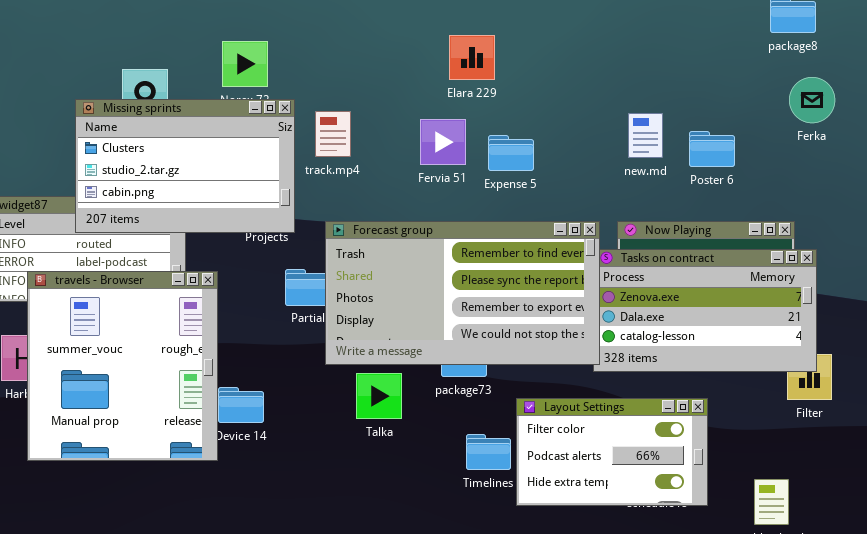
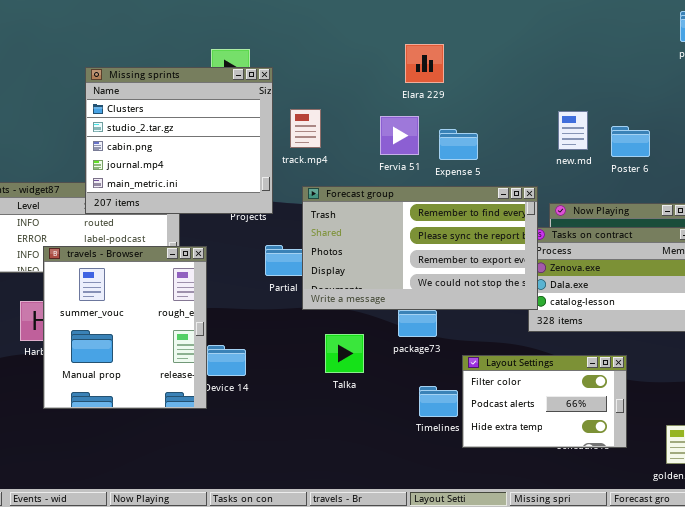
Missing sprints: [75,99,295,233] -> [85,67,273,214], resized
Forecast group: [325,221,600,365] -> [302,186,538,310], moved

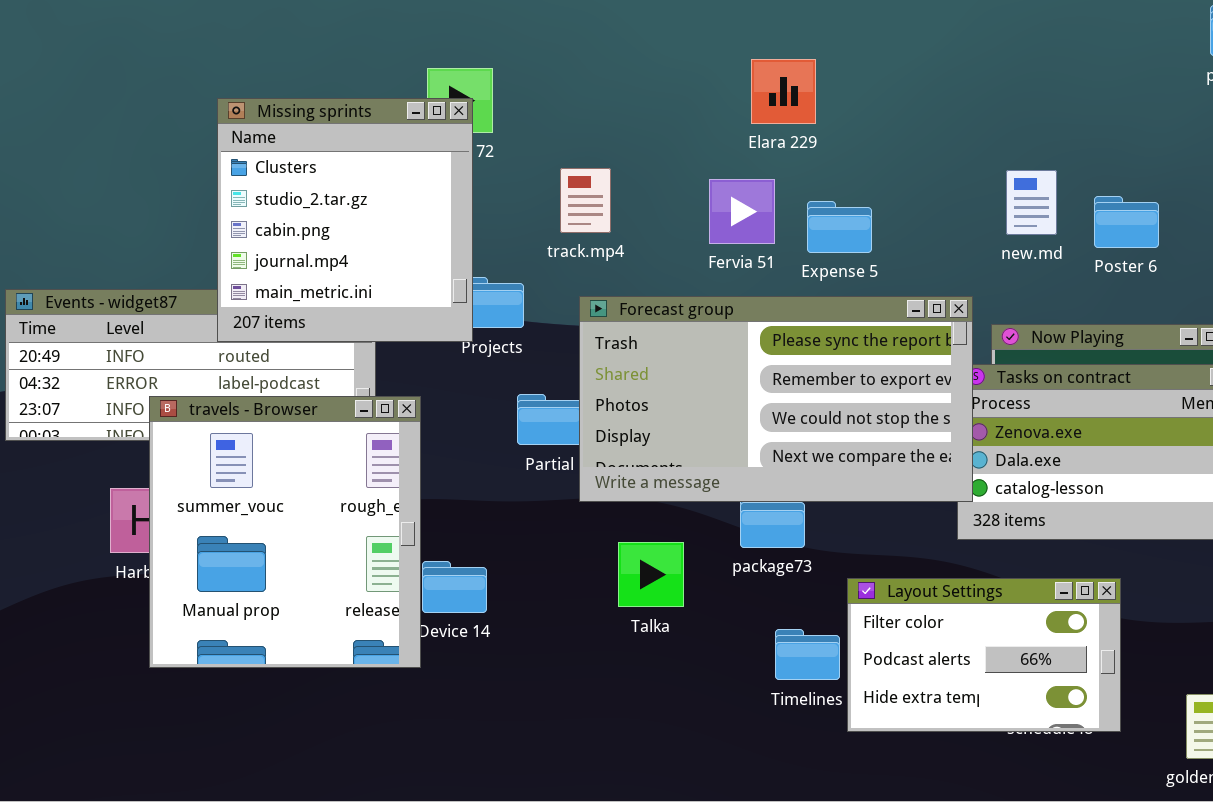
Missing sprints: [85,67,273,214] -> [217,98,473,342], resized
Forecast group: [302,186,538,310] -> [579,296,973,502], scrolled down 1 row

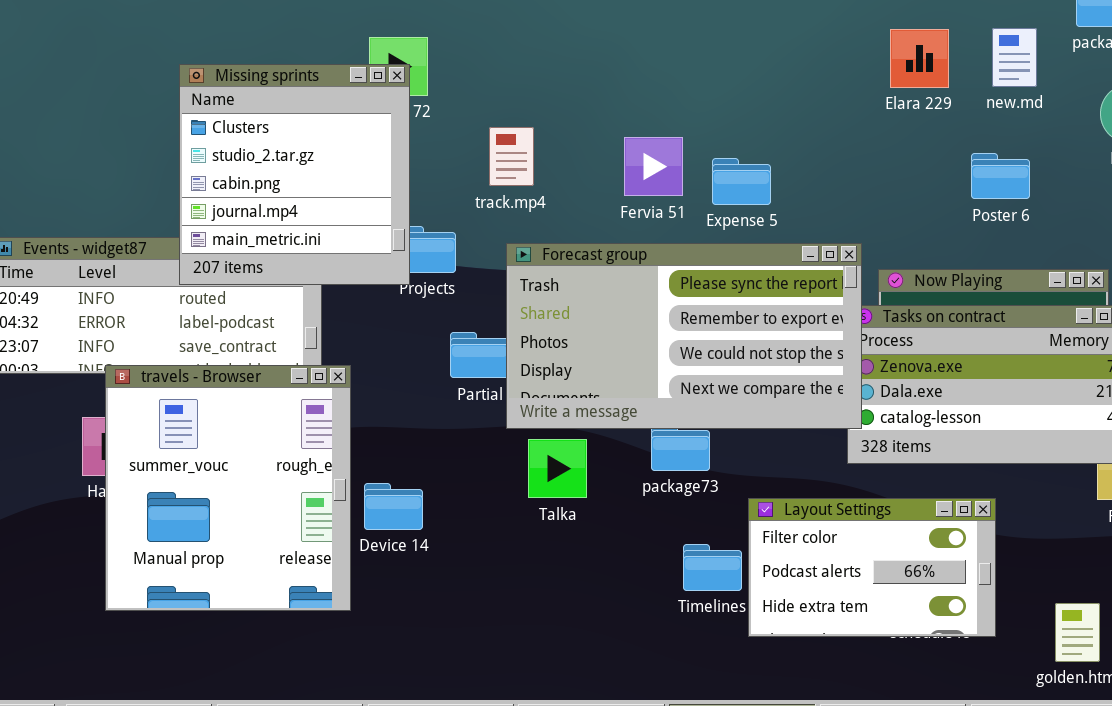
Elara 229: [751,59,816,124] -> [890,29,949,88], moved
new.md: [1006,170,1057,235] -> [992,28,1037,87], moved
travels - Browser: [149,396,421,668] -> [105,365,351,611], moved
Talka: [618,542,684,607] -> [528,439,587,498], moved

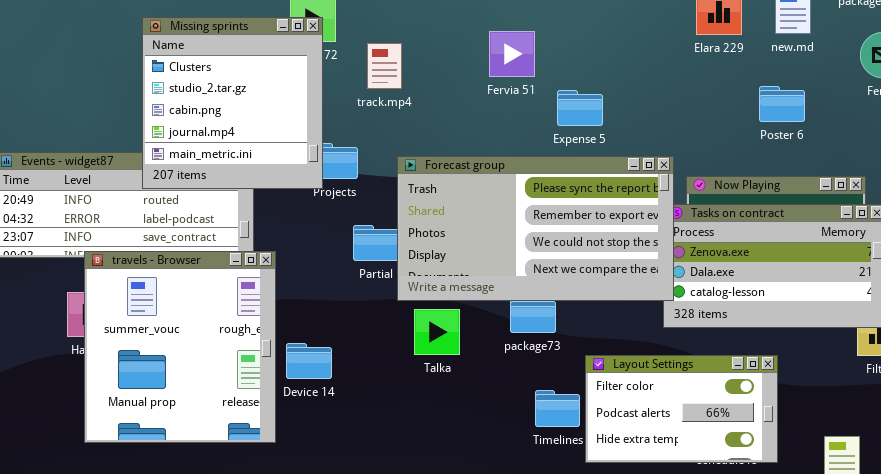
track.mp4: [489,127,534,186] -> [367,43,402,89], moved
Fervia 51: [624,137,683,196] -> [489,31,535,77], moved

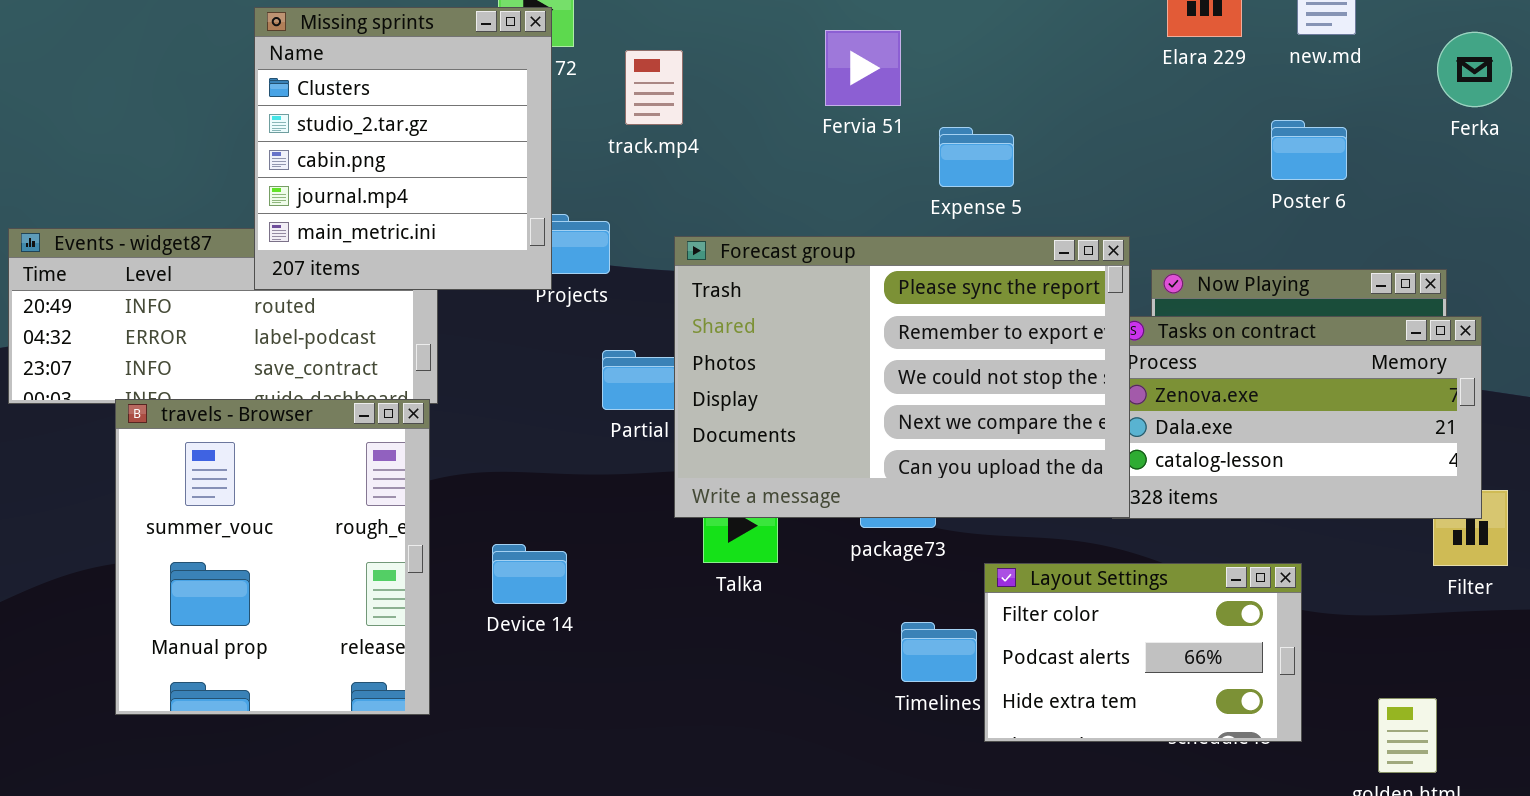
Forecast group: [397,156,674,301] -> [674,236,1130,518], resized
travels - Browser: [84,251,276,443] -> [115,399,430,715], moved

